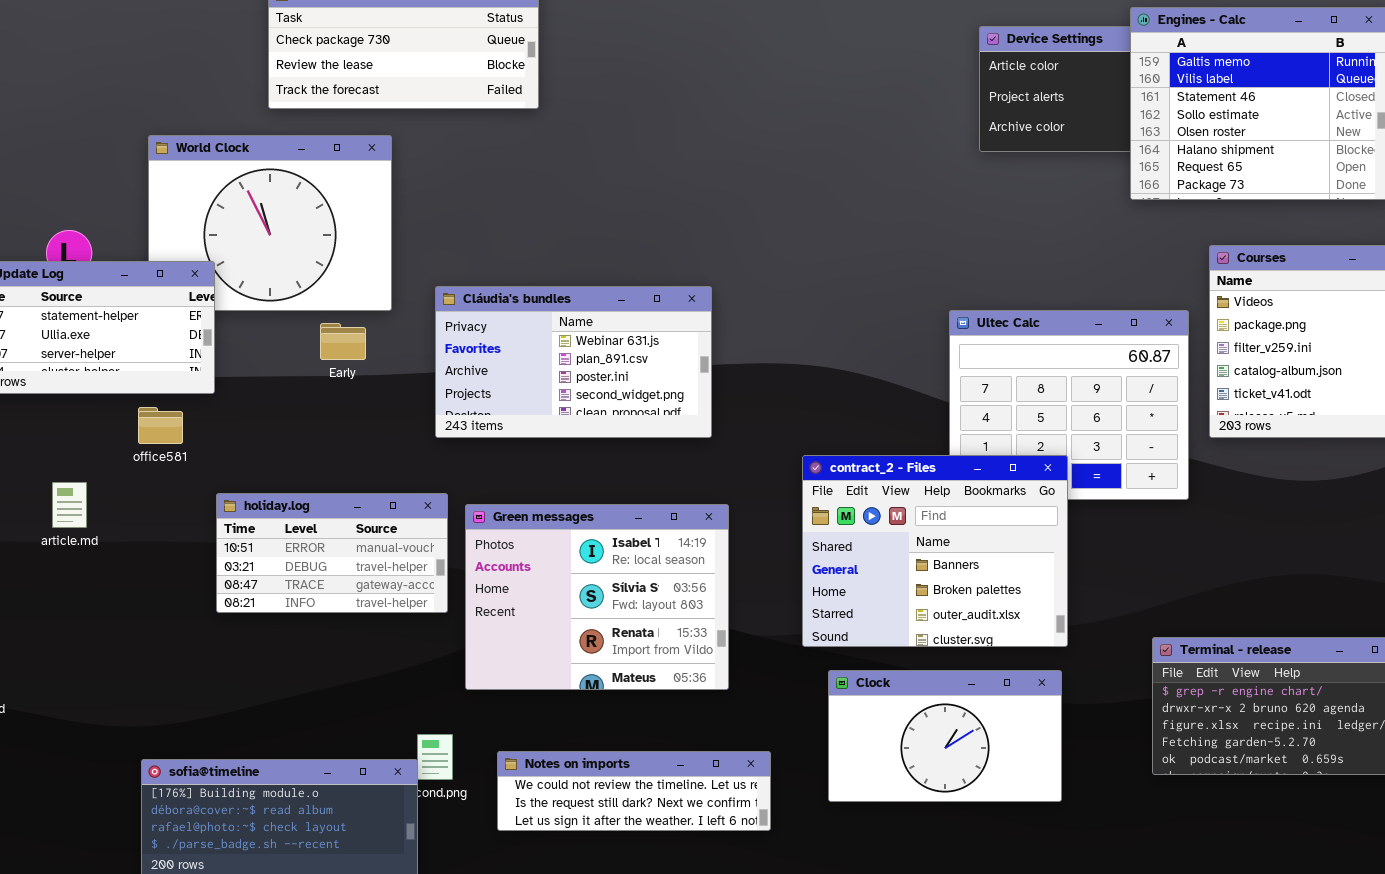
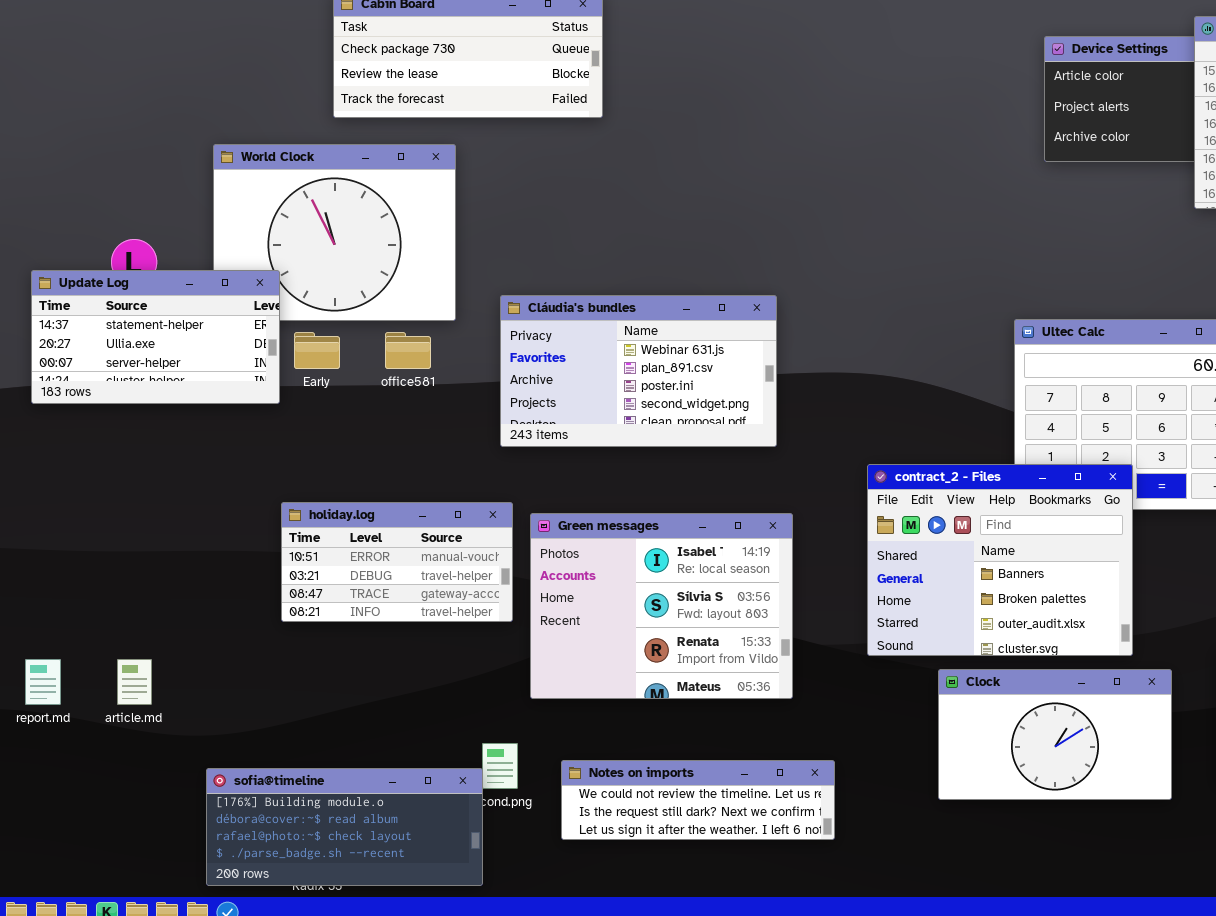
Early: [320,323,366,360] -> [294,332,340,369], moved
office581: [138,407,183,444] -> [385,332,431,369], moved
article.md: [52,482,87,528] -> [117,659,152,705], moved
Clock: [828,670,1062,802] -> [938,669,1172,800], moved

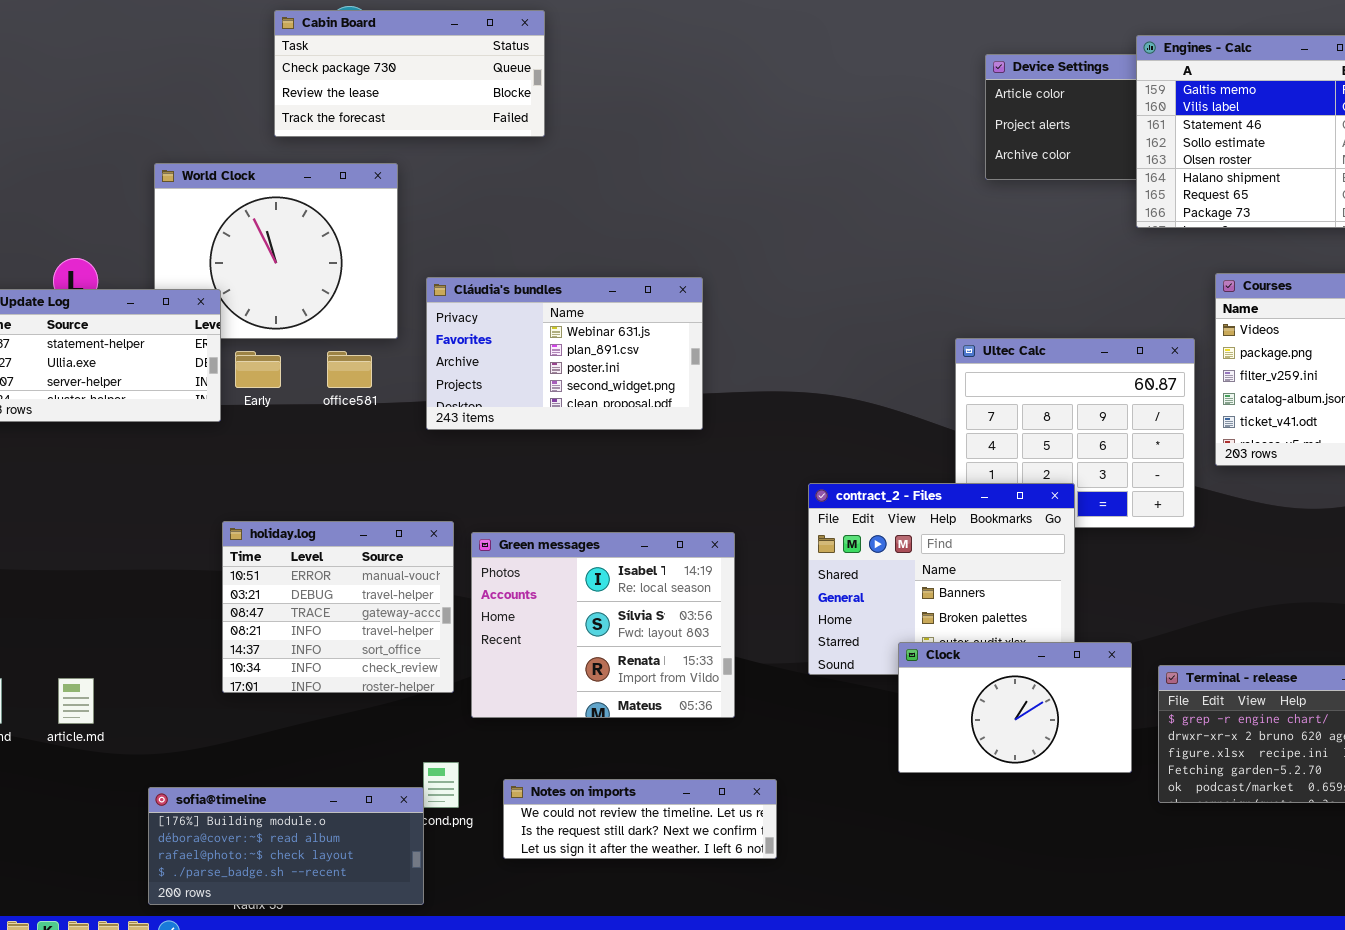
Cláudia's bundles: [500,295,777,447] -> [426,277,703,430], moved
holiday.log: [281,502,513,622] -> [222,521,454,693], resized
Clock: [938,669,1172,800] -> [898,642,1132,773], moved

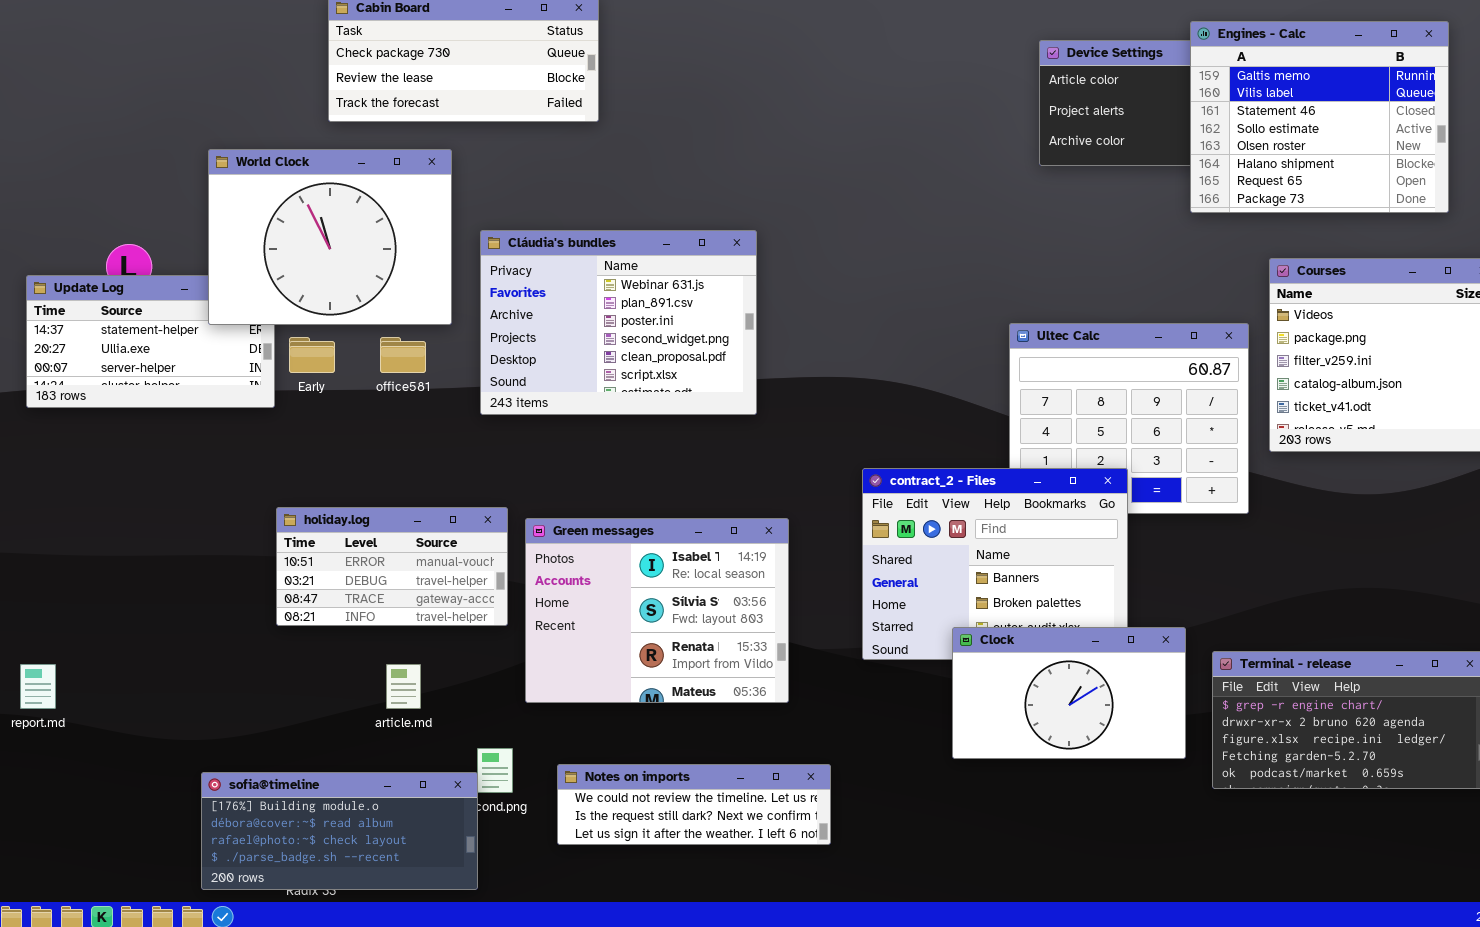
World Clock: [154,163,398,339] -> [208,149,452,325], raised
Cláudia's bundles: [426,277,703,430] -> [480,230,757,415], resized
holiday.log: [222,521,454,693] -> [276,507,508,626], resized
article.md: [58,678,94,724] -> [386,664,421,709], moved

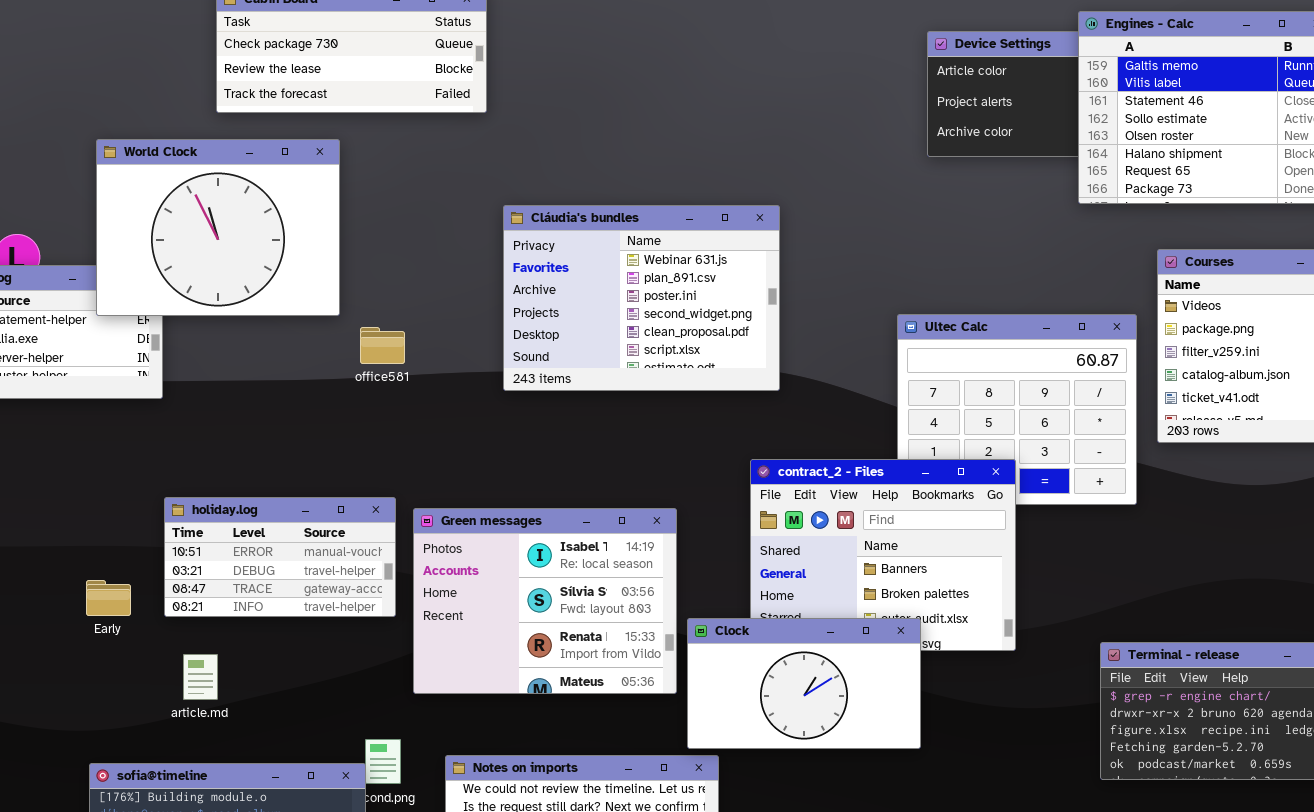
Cláudia's bundles: [480,230,757,415] -> [503,205,780,391], moved
Early: [289,337,335,373] -> [86,580,131,616], moved
office581: [380,337,426,373] -> [360,327,405,364], moved
Clock: [952,627,1186,759] -> [687,618,921,749], moved
article.md: [386,664,421,709] -> [183,654,218,700], moved

